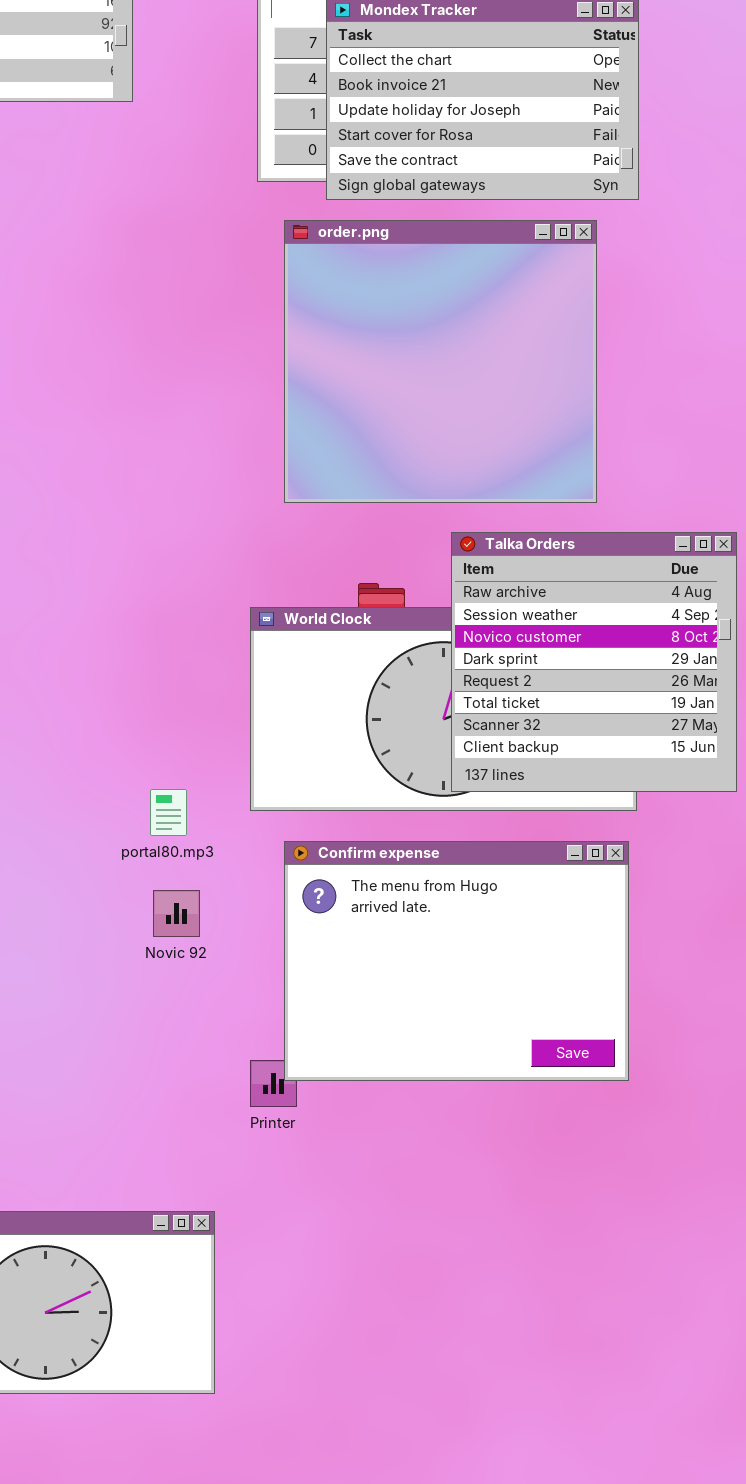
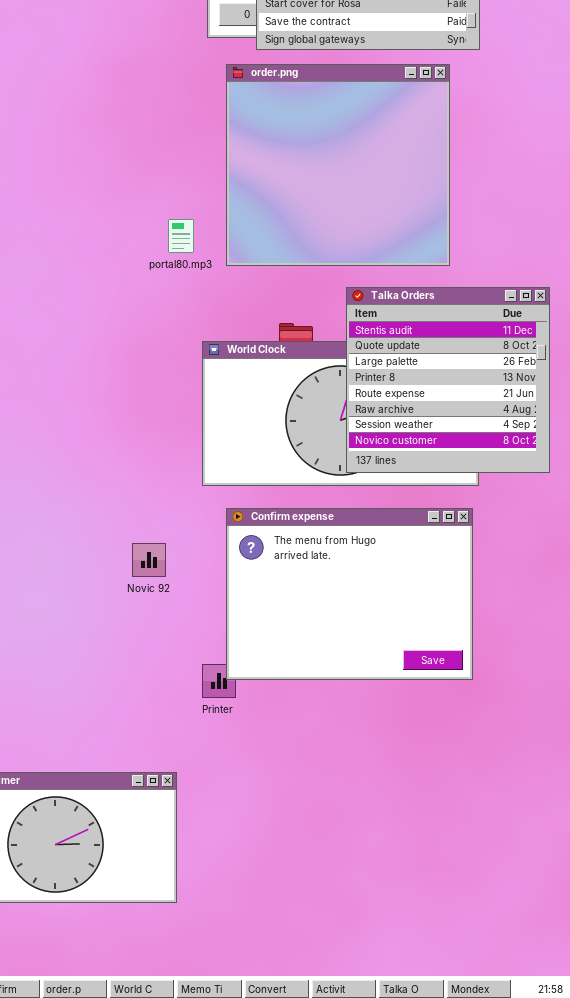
Talka Orders: [451,532,737,792] -> [346,287,550,473], scrolled up 5 rows
portal80.mp3: [150,789,187,836] -> [168,219,194,253], moved

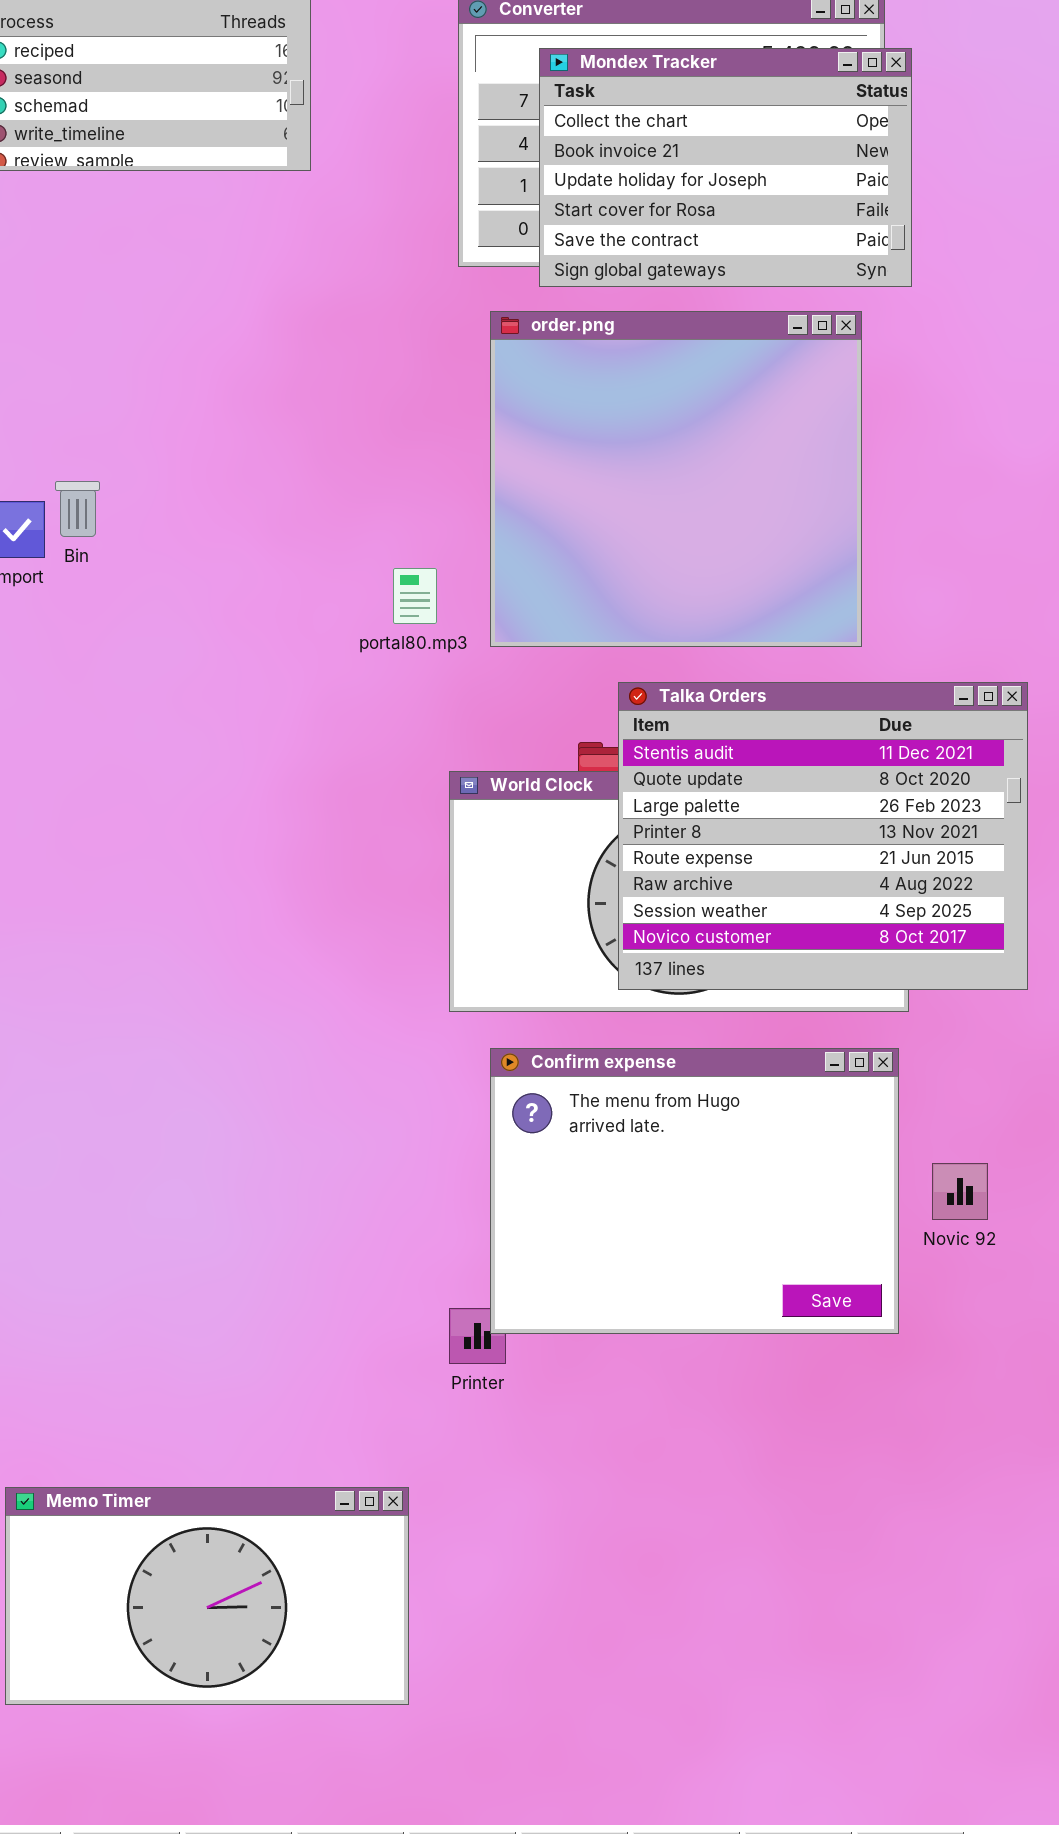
Talka Orders: [346,287,550,473] -> [618,682,1028,990], resized
Novic 92: [132,543,166,577] -> [932,1163,988,1220], moved

